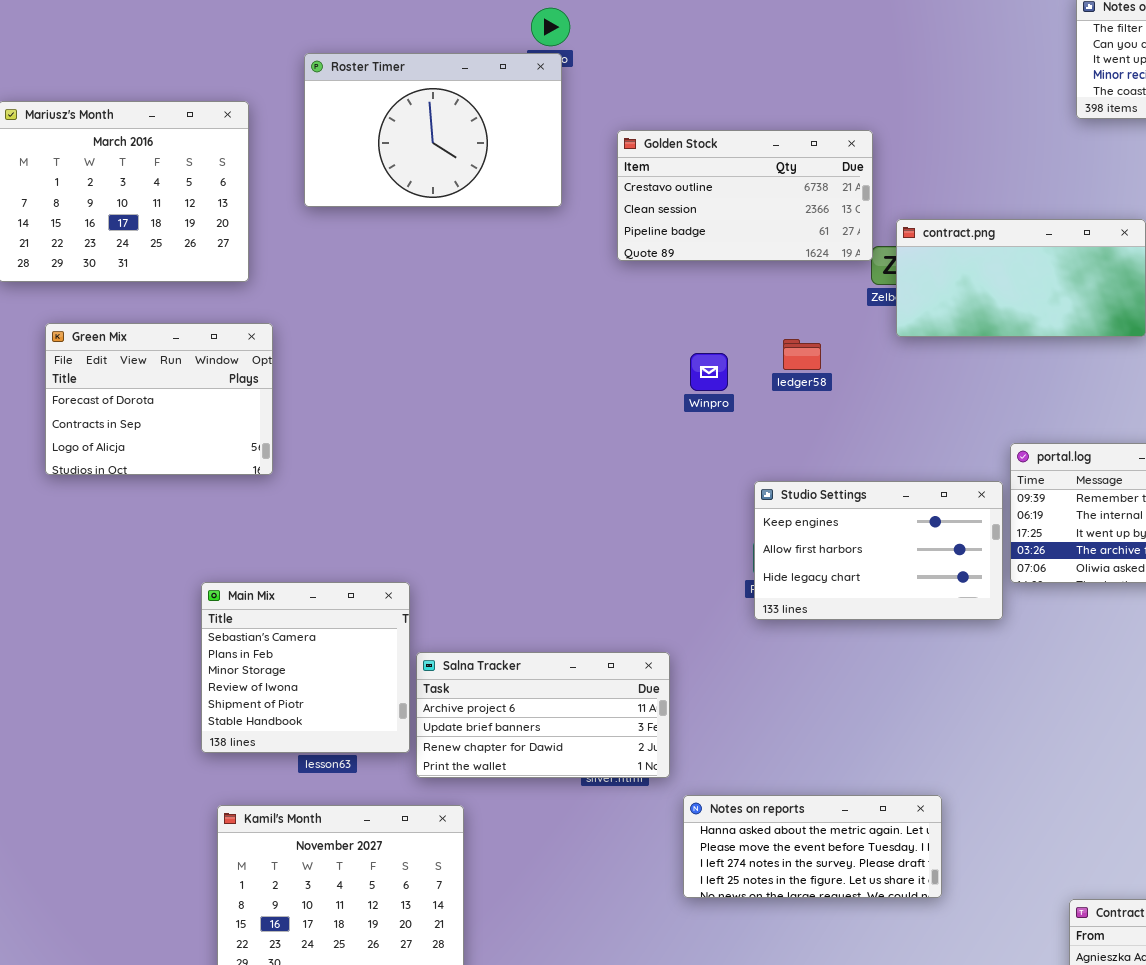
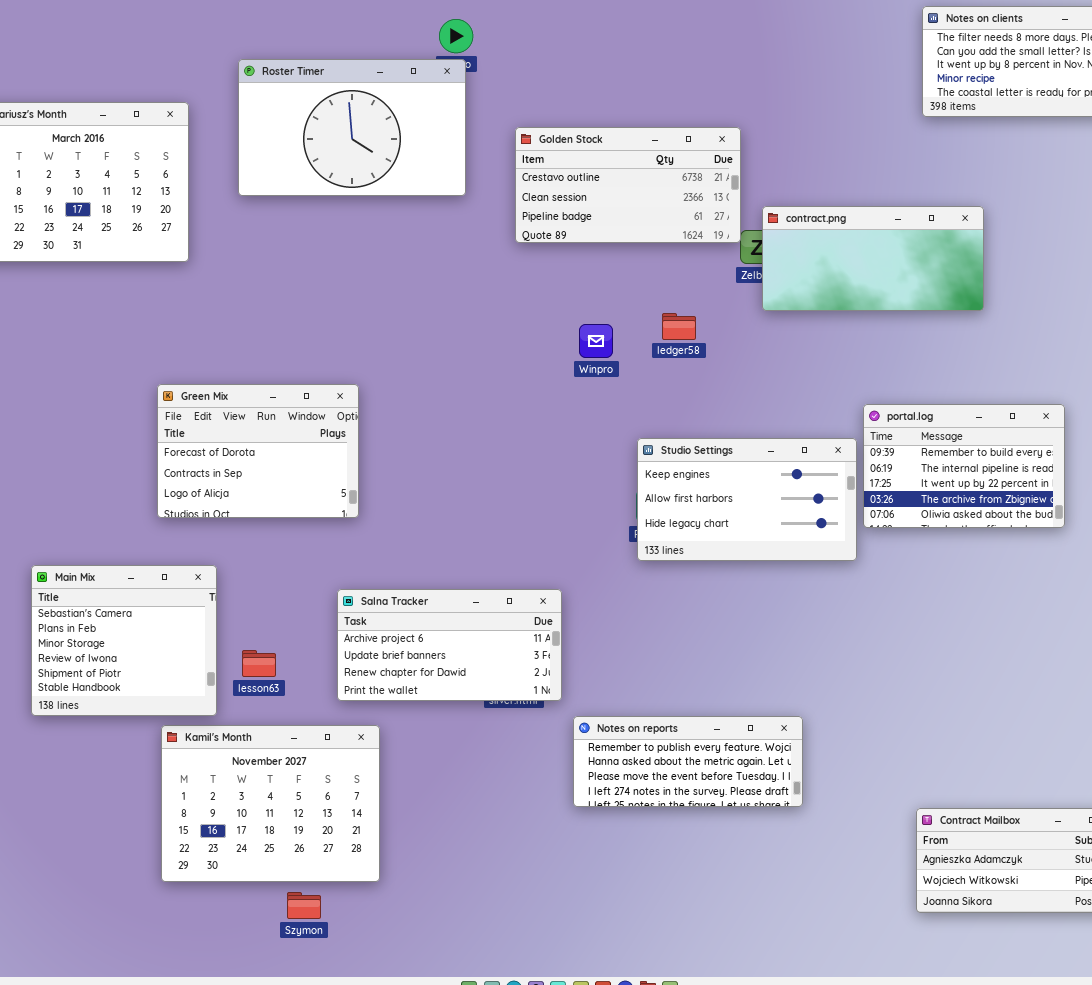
Green Mix: [45,323,273,475] -> [157,384,359,518], moved
Main Mix: [201,582,410,753] -> [31,565,217,716], moved
Notes on reports: [683,795,942,898] -> [573,716,803,807], scrolled up 1 row

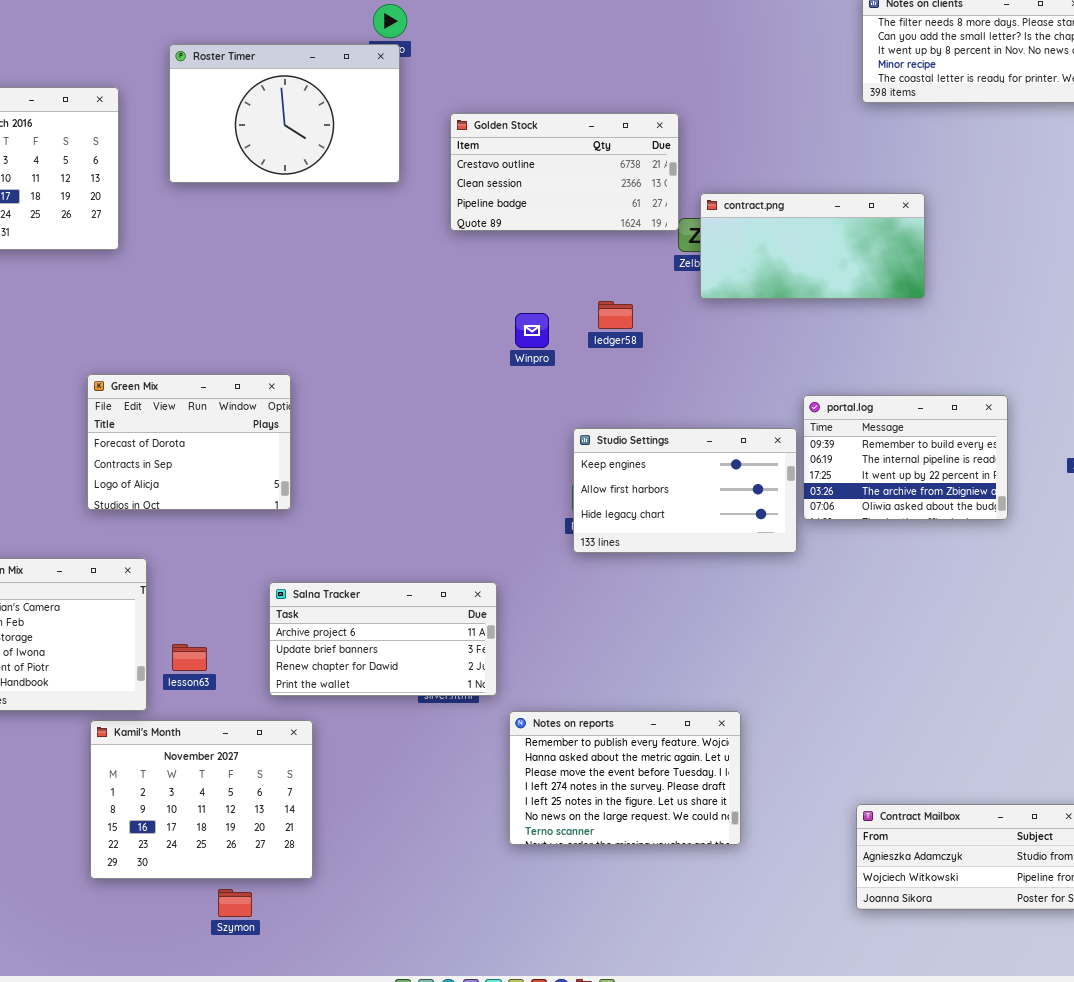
Notes on reports: [573,716,803,807] -> [509,711,741,845], resized

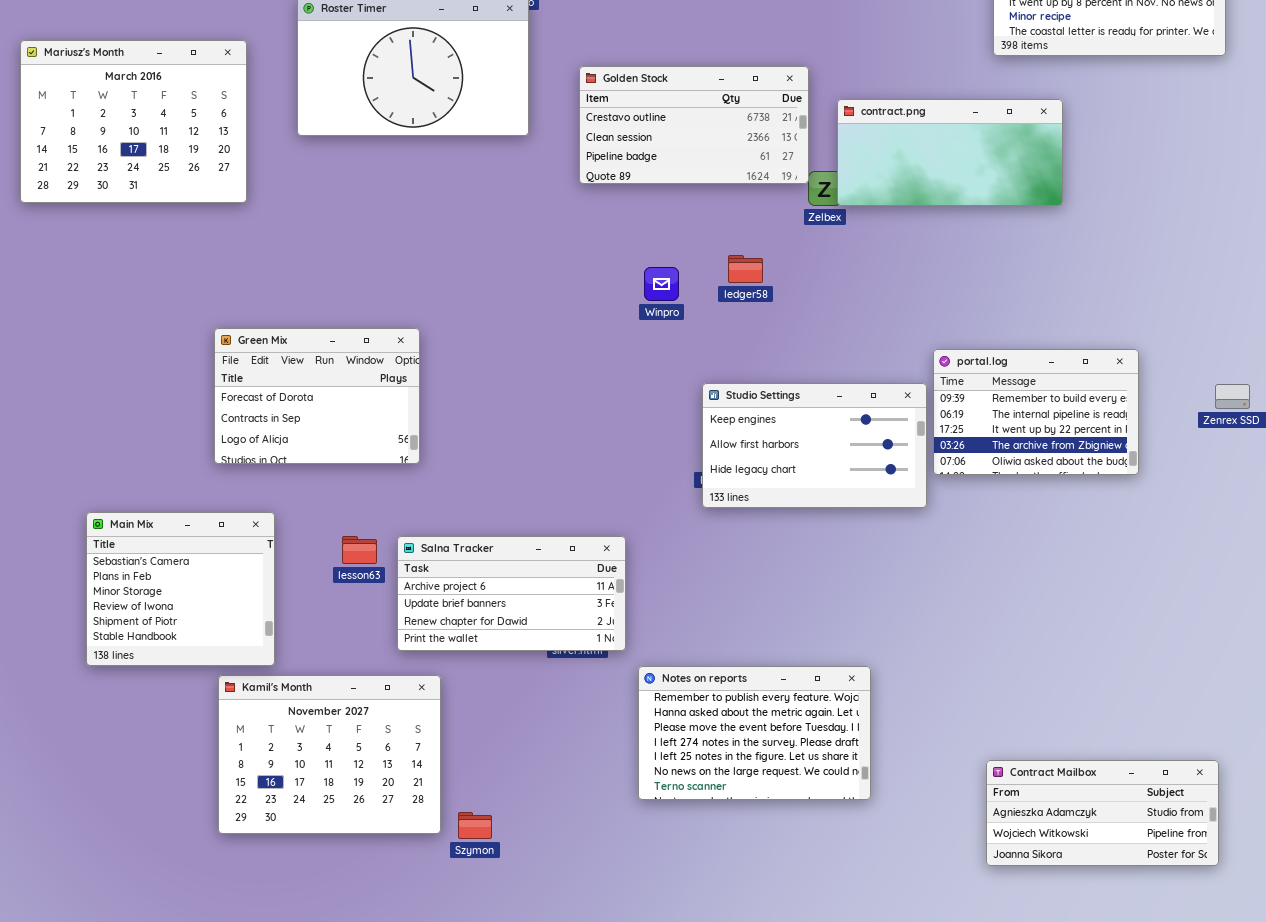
contract.png: [700,193,925,299] -> [837,99,1063,206], moved
lesson63: [172,644,207,671] -> [342,536,377,564], moved
Szymon: [218,889,252,917] -> [458,812,492,839], moved

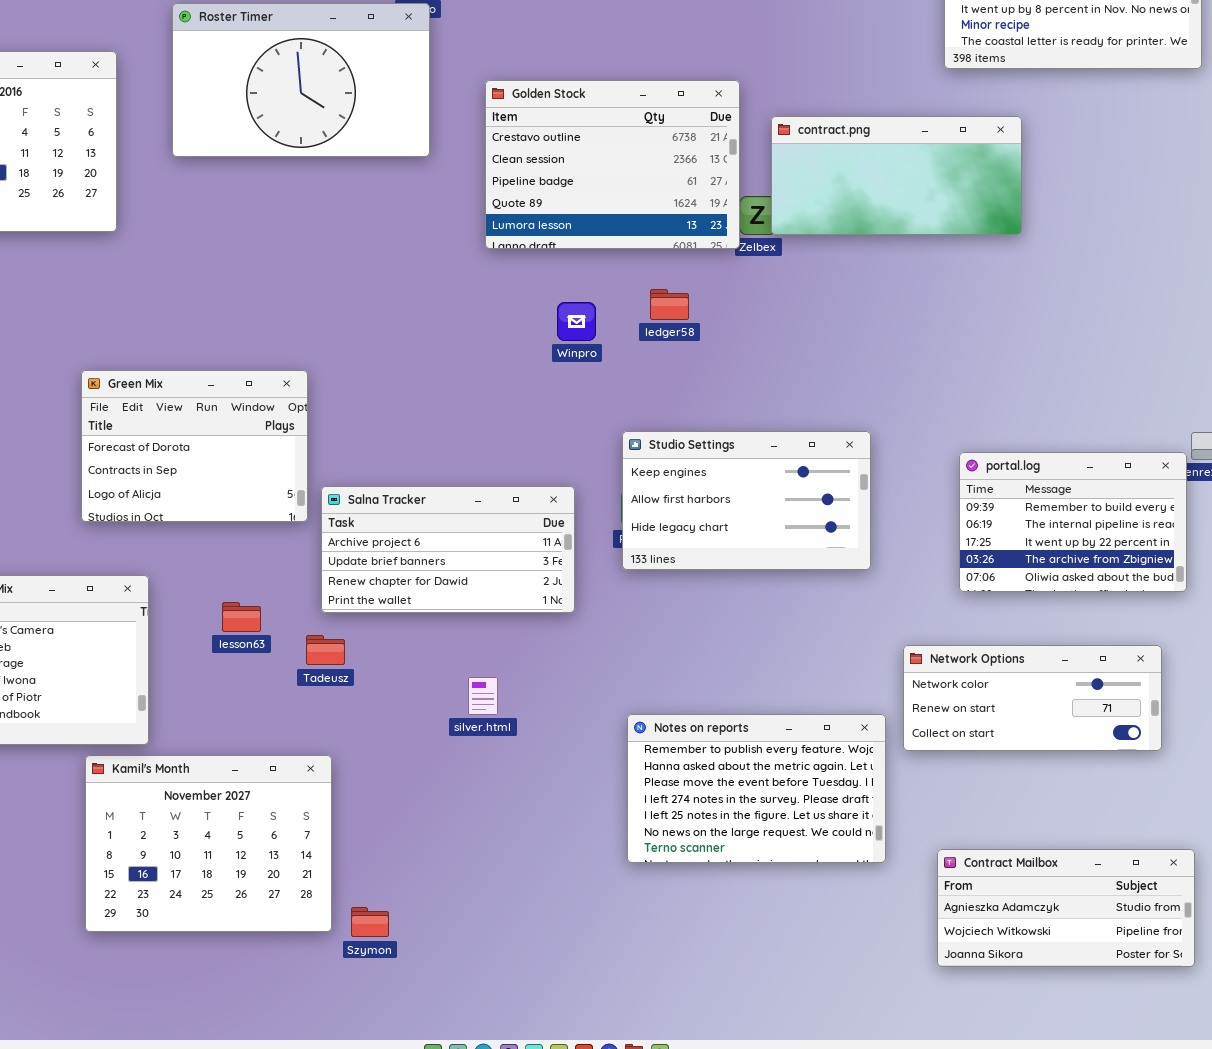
Golden Stock: [579,66,809,184] -> [485,80,740,249], resized
portal.log: [933,349,1139,475] -> [959,452,1187,592], moved
Salna Tracker: [397,536,626,651] -> [321,486,575,613], moved
Network Options: none -> [903,645,1162,751], opened
Notes on reports: [638,666,871,800] -> [627,714,886,863], moved

